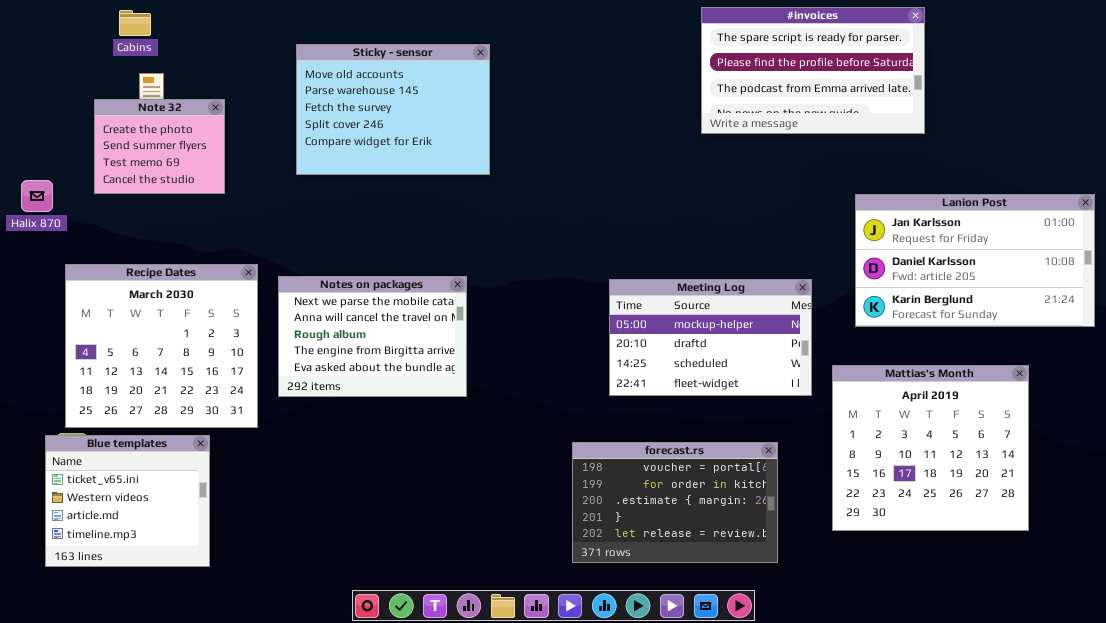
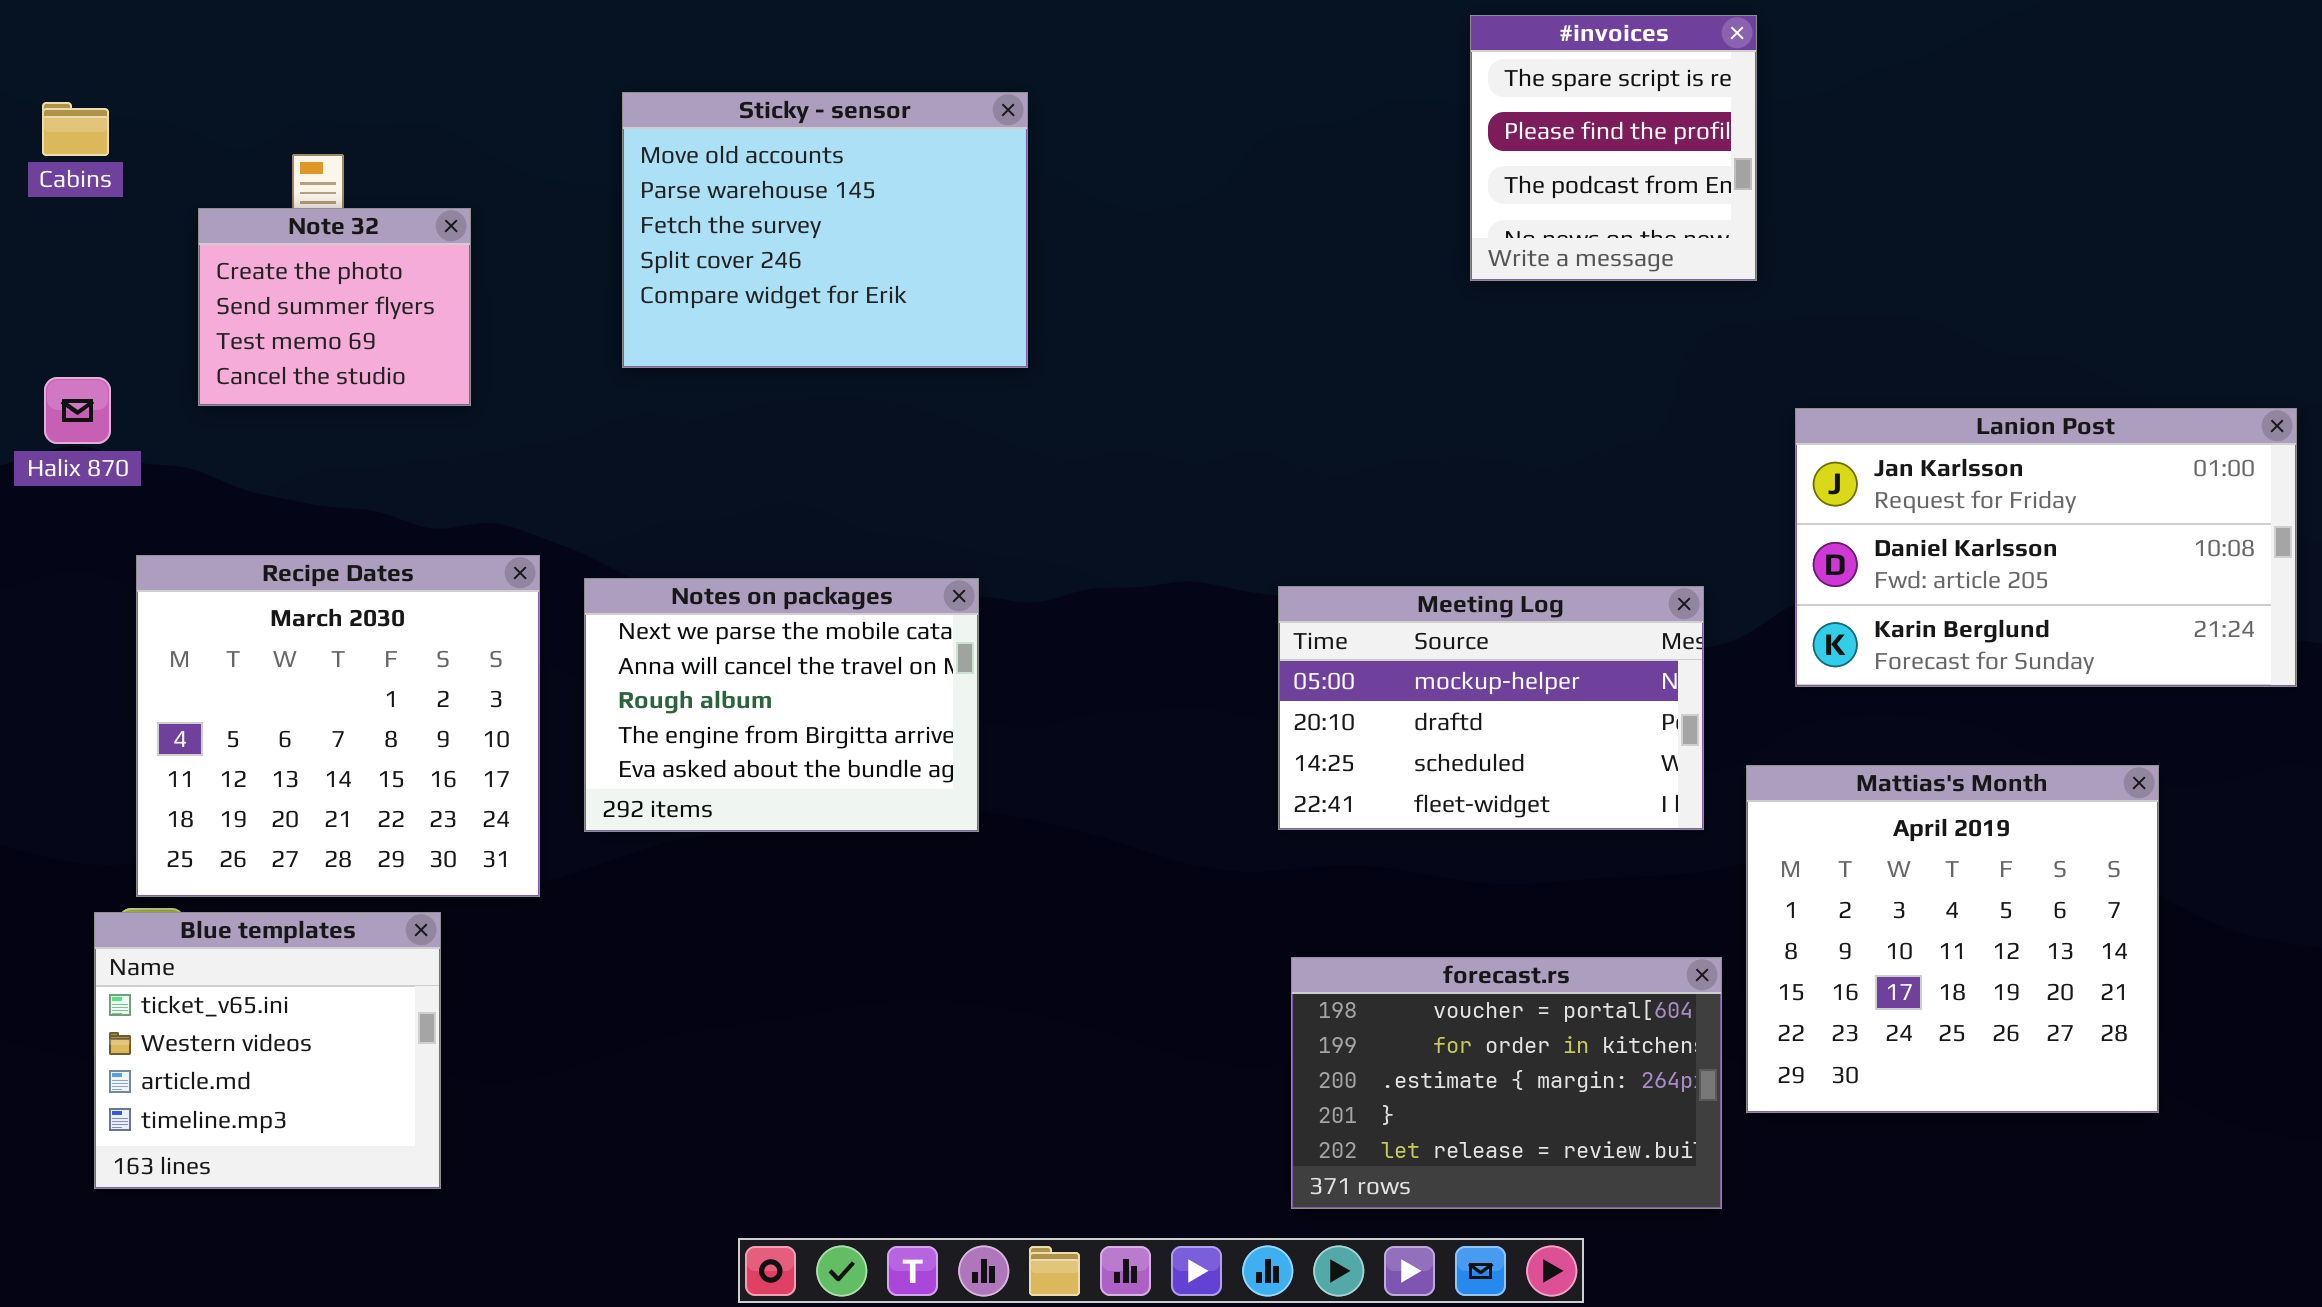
#invoices: [701,7,925,134] -> [1470,15,1757,281], resized
Cabins: [119,10,151,36] -> [42,102,109,156], moved
forecast.rs: [572,442,778,563] -> [1291,957,1722,1209], moved

